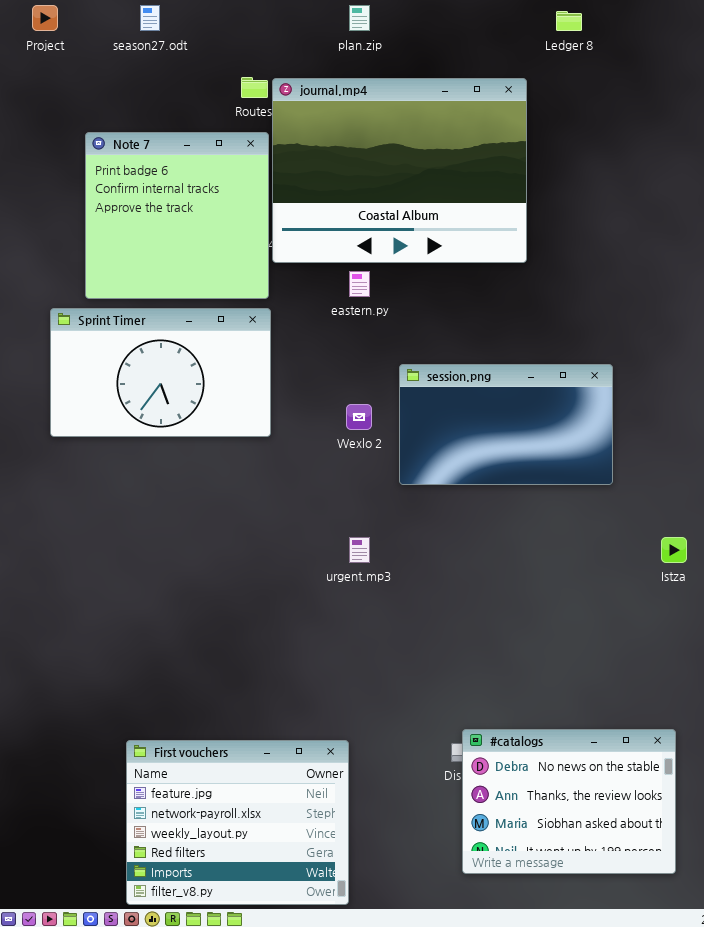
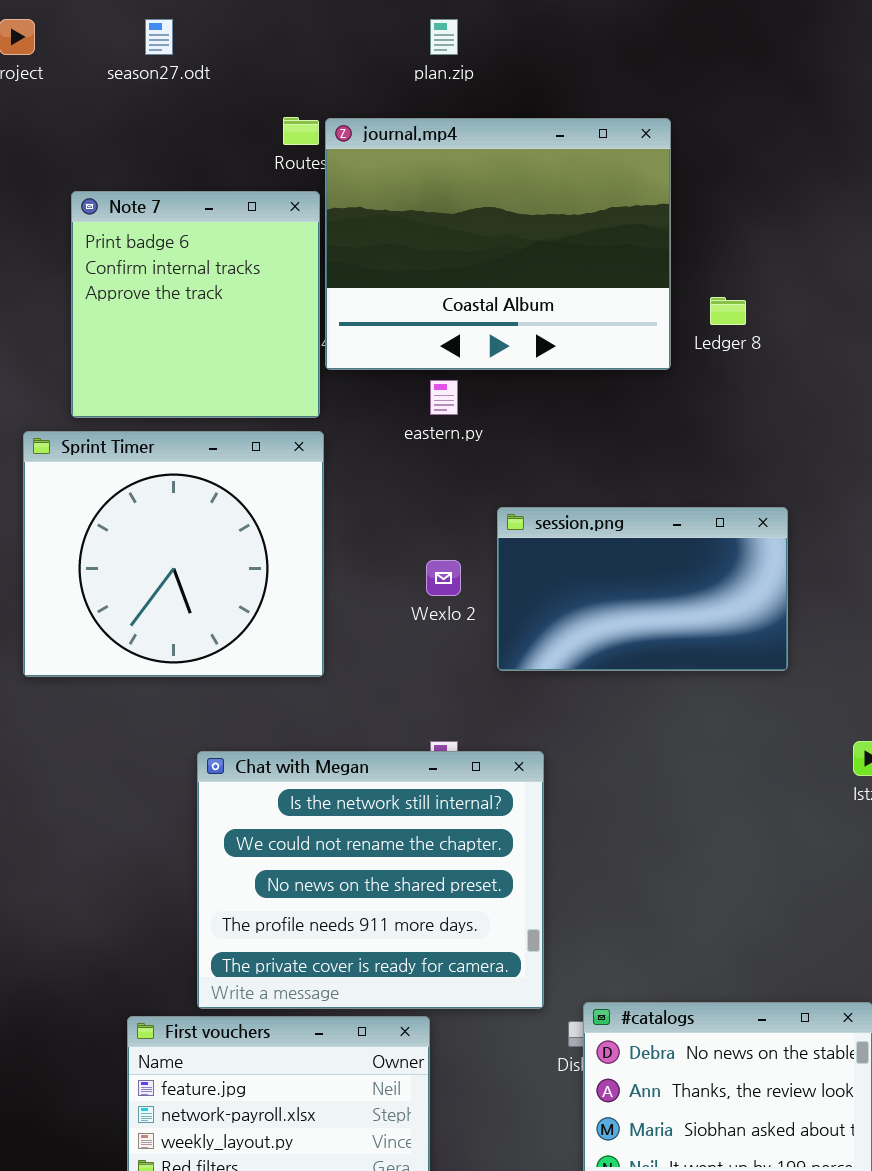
Ledger 8: [556,11,582,31] -> [710,297,746,325], moved
Sprint Timer: [50,308,271,437] -> [23,431,324,677], resized
Chat with Megan: none -> [197,751,544,1009], opened

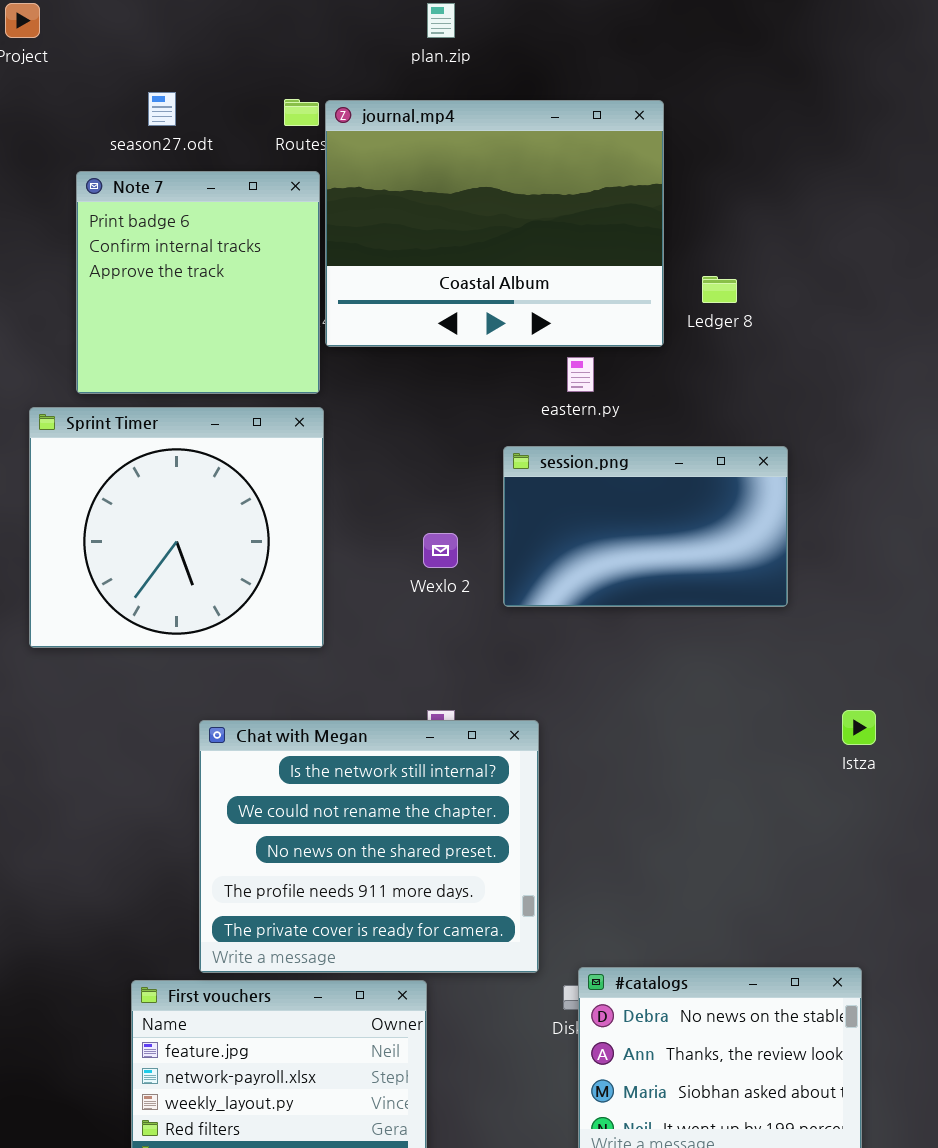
season27.odt: [145,19,173,55] -> [148,92,176,126], moved
eastern.py: [430,380,458,415] -> [567,357,594,392], moved
session.png: [497,507,788,671] -> [503,446,788,607], moved

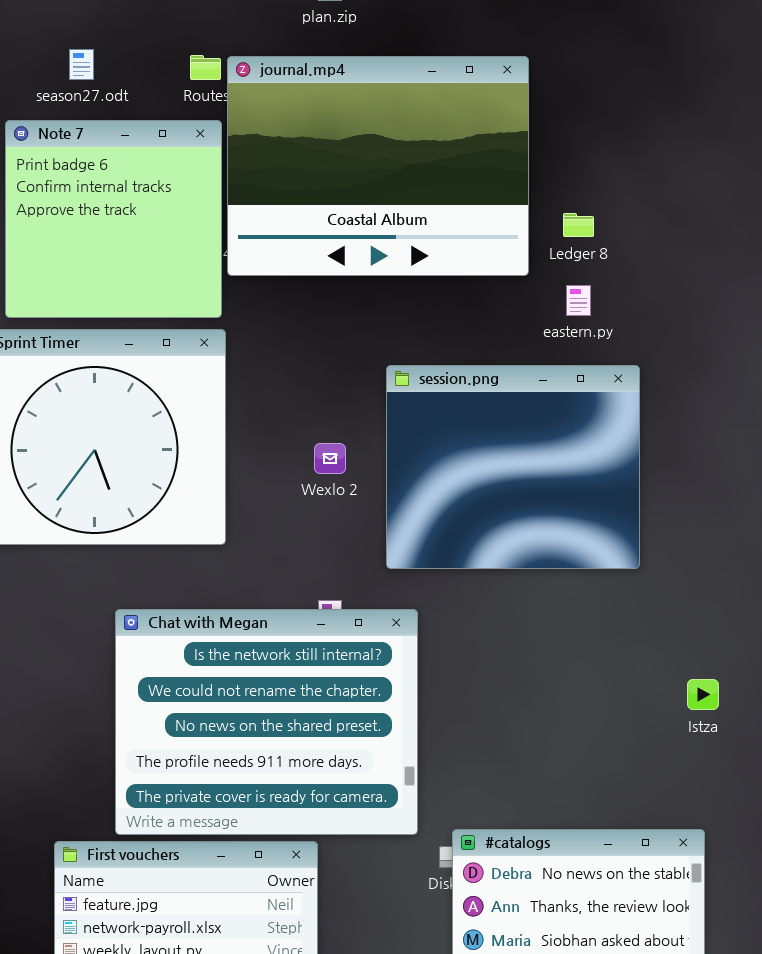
eastern.py: [567,357,594,392] -> [566,285,591,316], moved
session.png: [503,446,788,607] -> [386,365,640,569], resized
Istza: [842,710,876,745] -> [687,679,719,710], moved

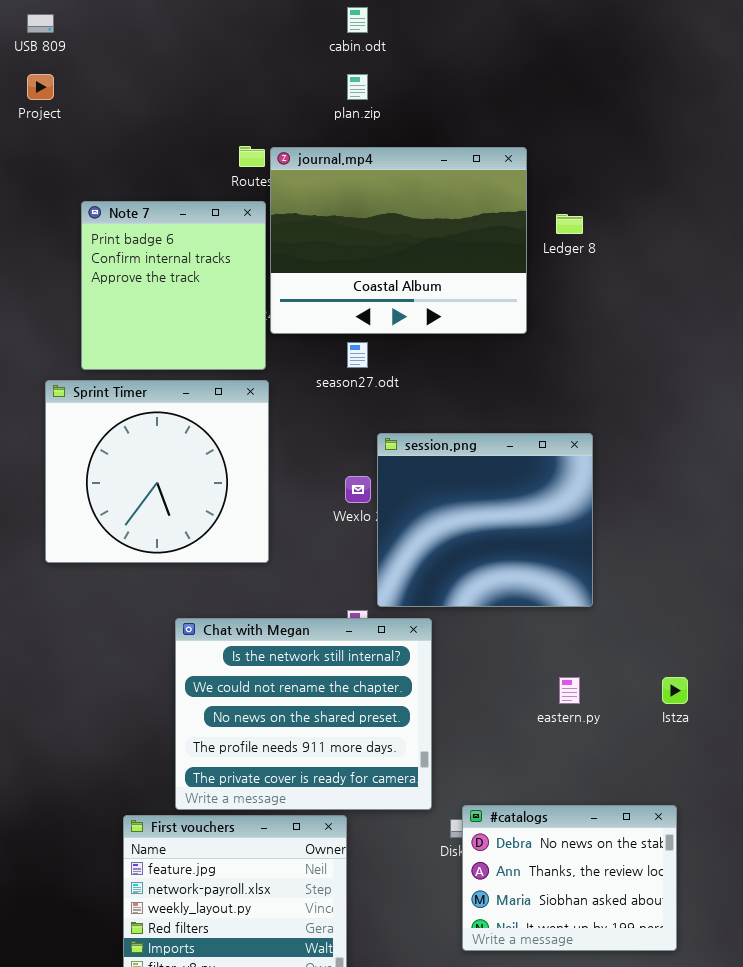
season27.odt: [69,49,94,80] -> [347,342,368,368], moved
Ledger 8: [563,213,594,237] -> [556,214,583,234], moved
eastern.py: [566,285,591,316] -> [559,677,580,704], moved
session.png: [386,365,640,569] -> [377,433,593,607], moved

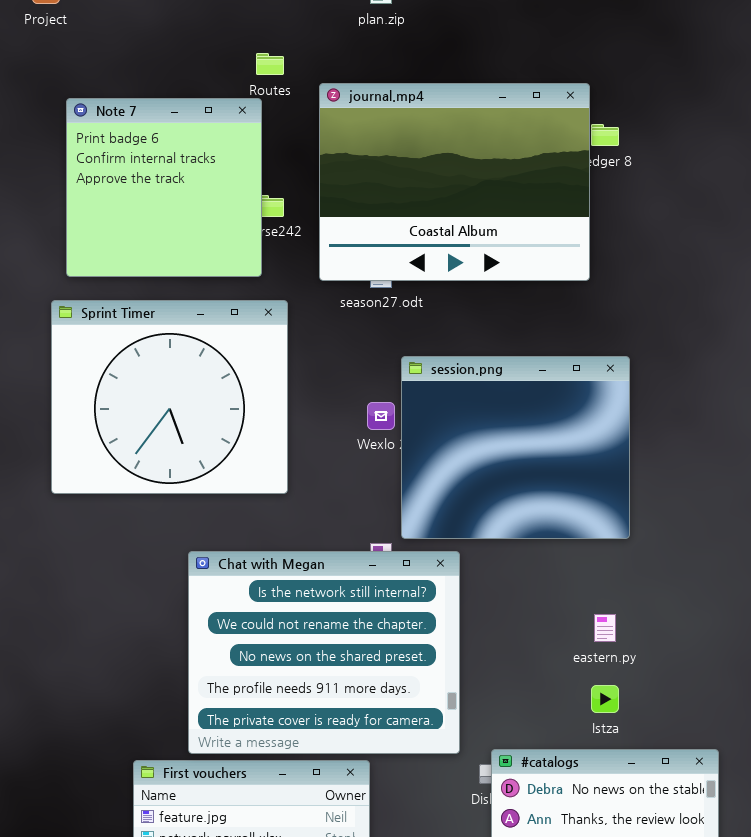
journal.mp4: [270,147,527,334] -> [319,83,590,281], moved
Note 7: [81,201,266,370] -> [66,98,262,277], moved
Istza: [662,677,688,704] -> [591,685,619,713], moved

